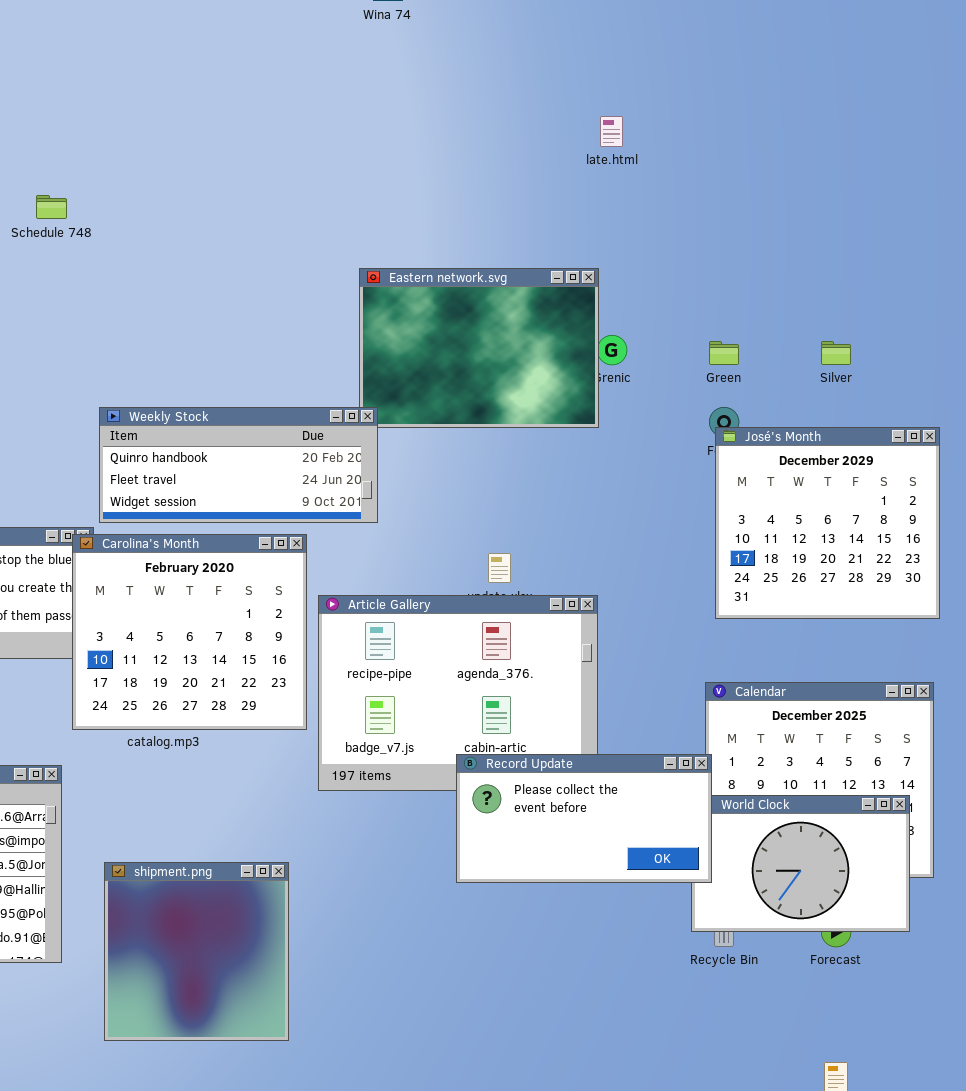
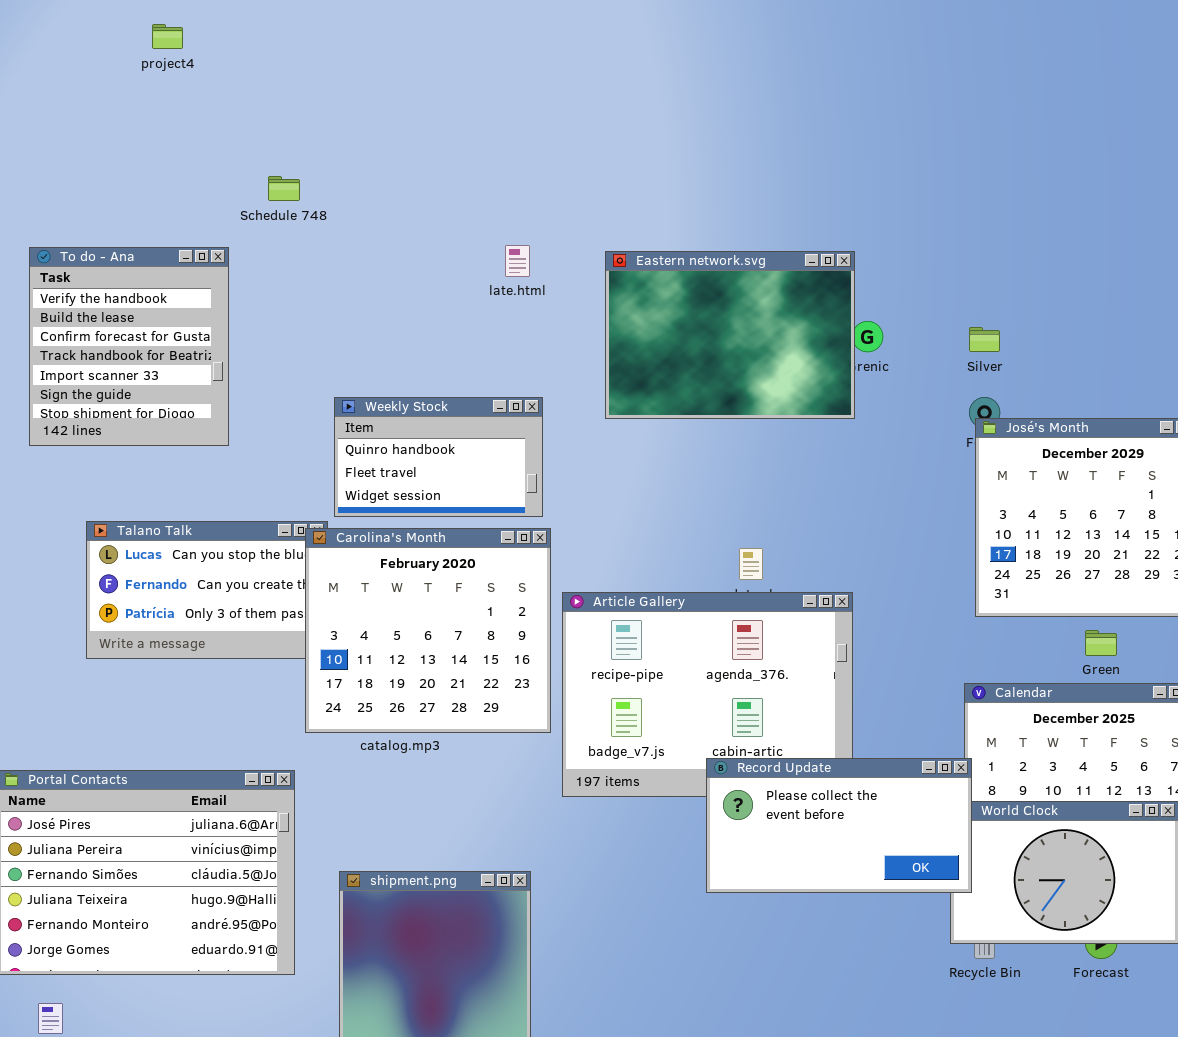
late.html: [600,116,623,147] -> [505,245,530,277], moved
Green: [709,341,739,365] -> [1085,630,1117,656], moved
Silver: [821,341,851,365] -> [969,327,1000,352], moved
Weekly Stock: [99,407,378,523] -> [334,397,543,517], resized

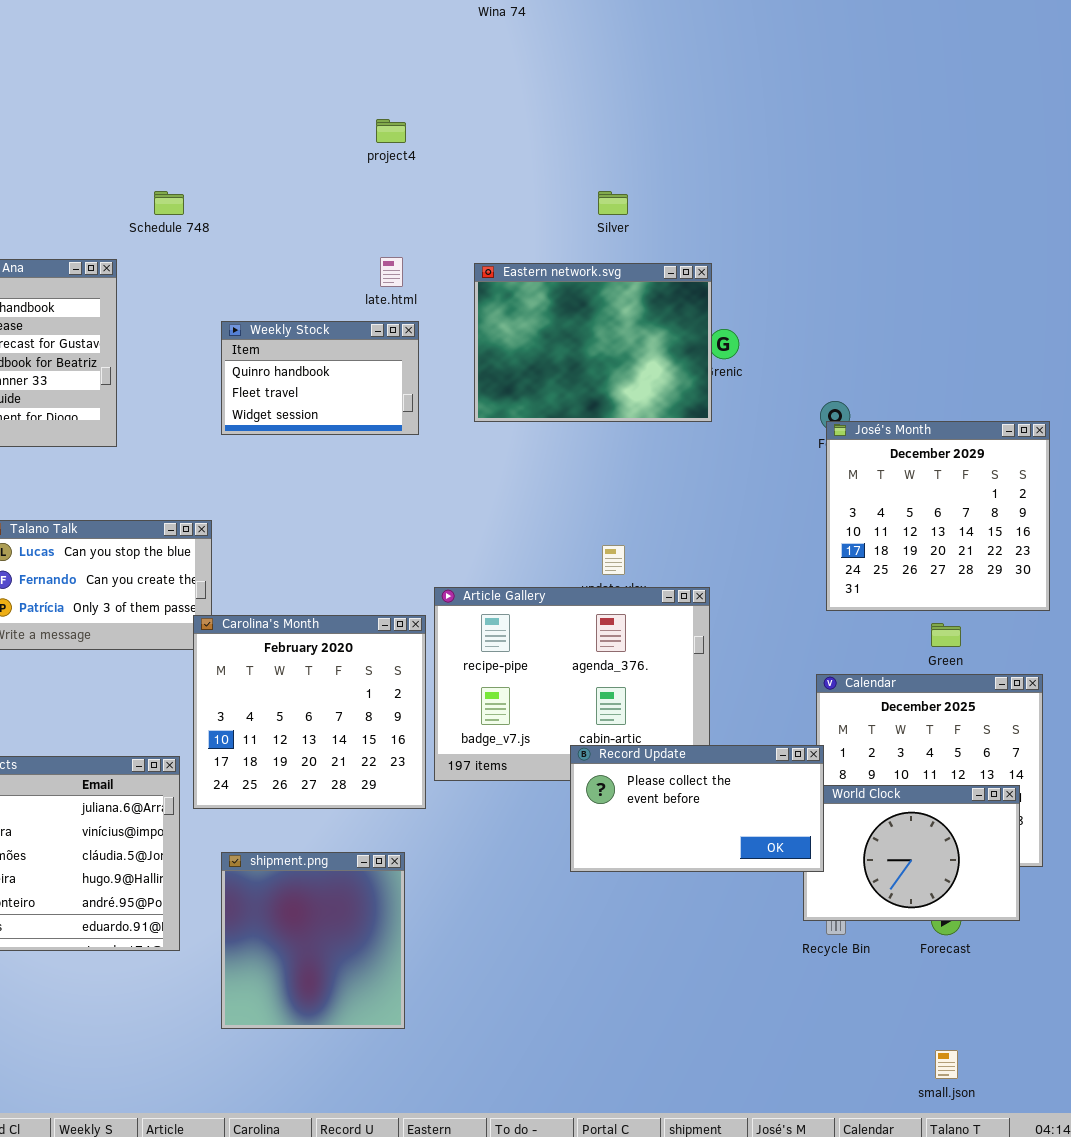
project4: [152,24,183,49] -> [376,119,406,143], moved
Silver: [969,327,1000,352] -> [598,191,628,215], moved
Weekly Stock: [334,397,543,517] -> [221,321,419,435], moved
Carolina's Month: [305,528,551,733] -> [193,615,426,809], moved

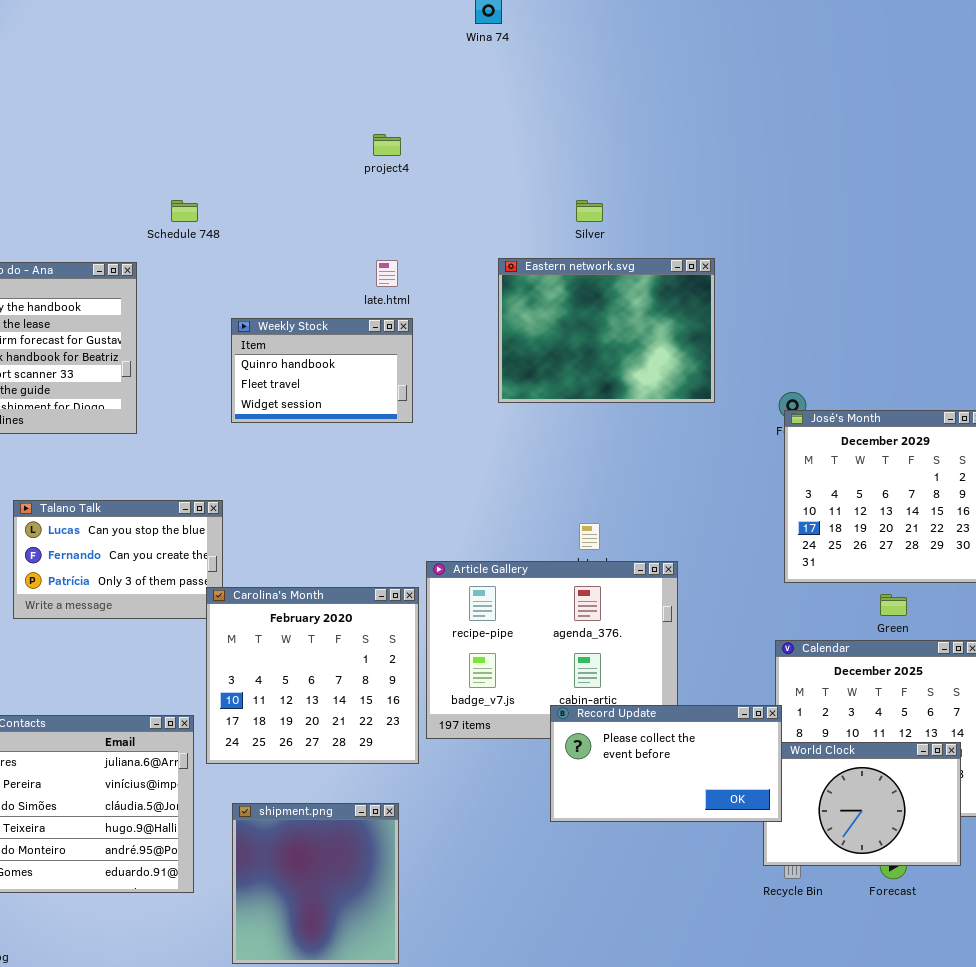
Eastern network.svg: [474,263,712,422] -> [498,258,715,403], moved

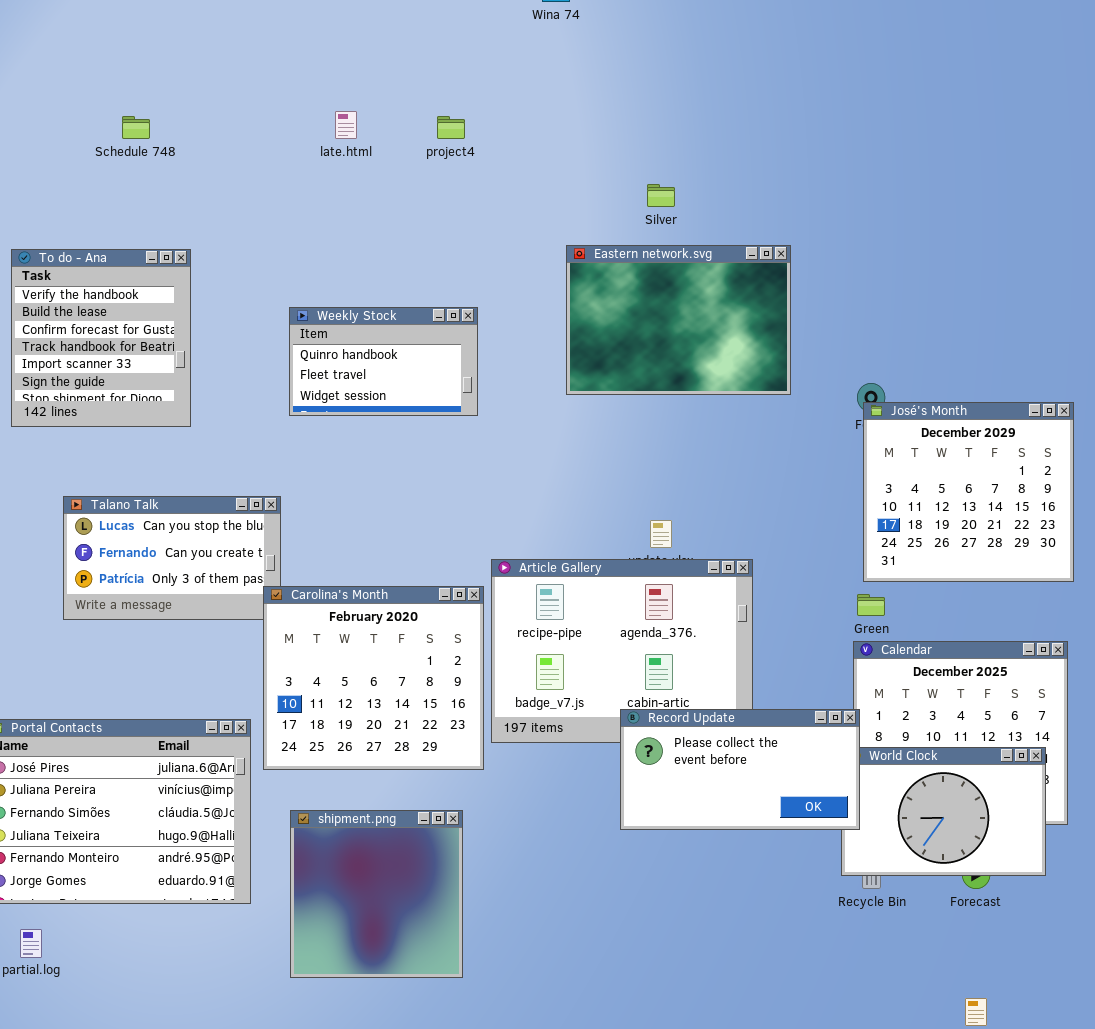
Schedule 748: [171,200,198,222] -> [122,116,150,139], moved
late.html: [376,260,398,287] -> [335,111,357,139], moved
Green: [880,594,907,616] -> [857,594,885,616], moved

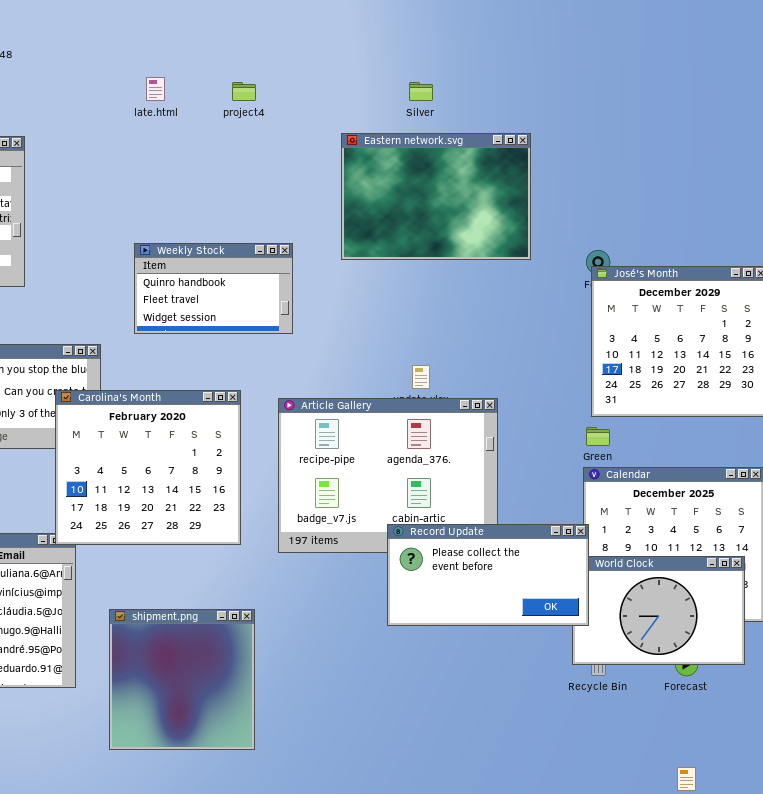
late.html: [335,111,357,139] -> [146,77,165,101], moved
project4: [437,116,465,139] -> [232,82,256,101], moved
Weekly Stock: [289,307,478,416] -> [134,243,293,334], moved
Carolina's Month: [263,586,484,770] -> [55,390,241,545], moved

